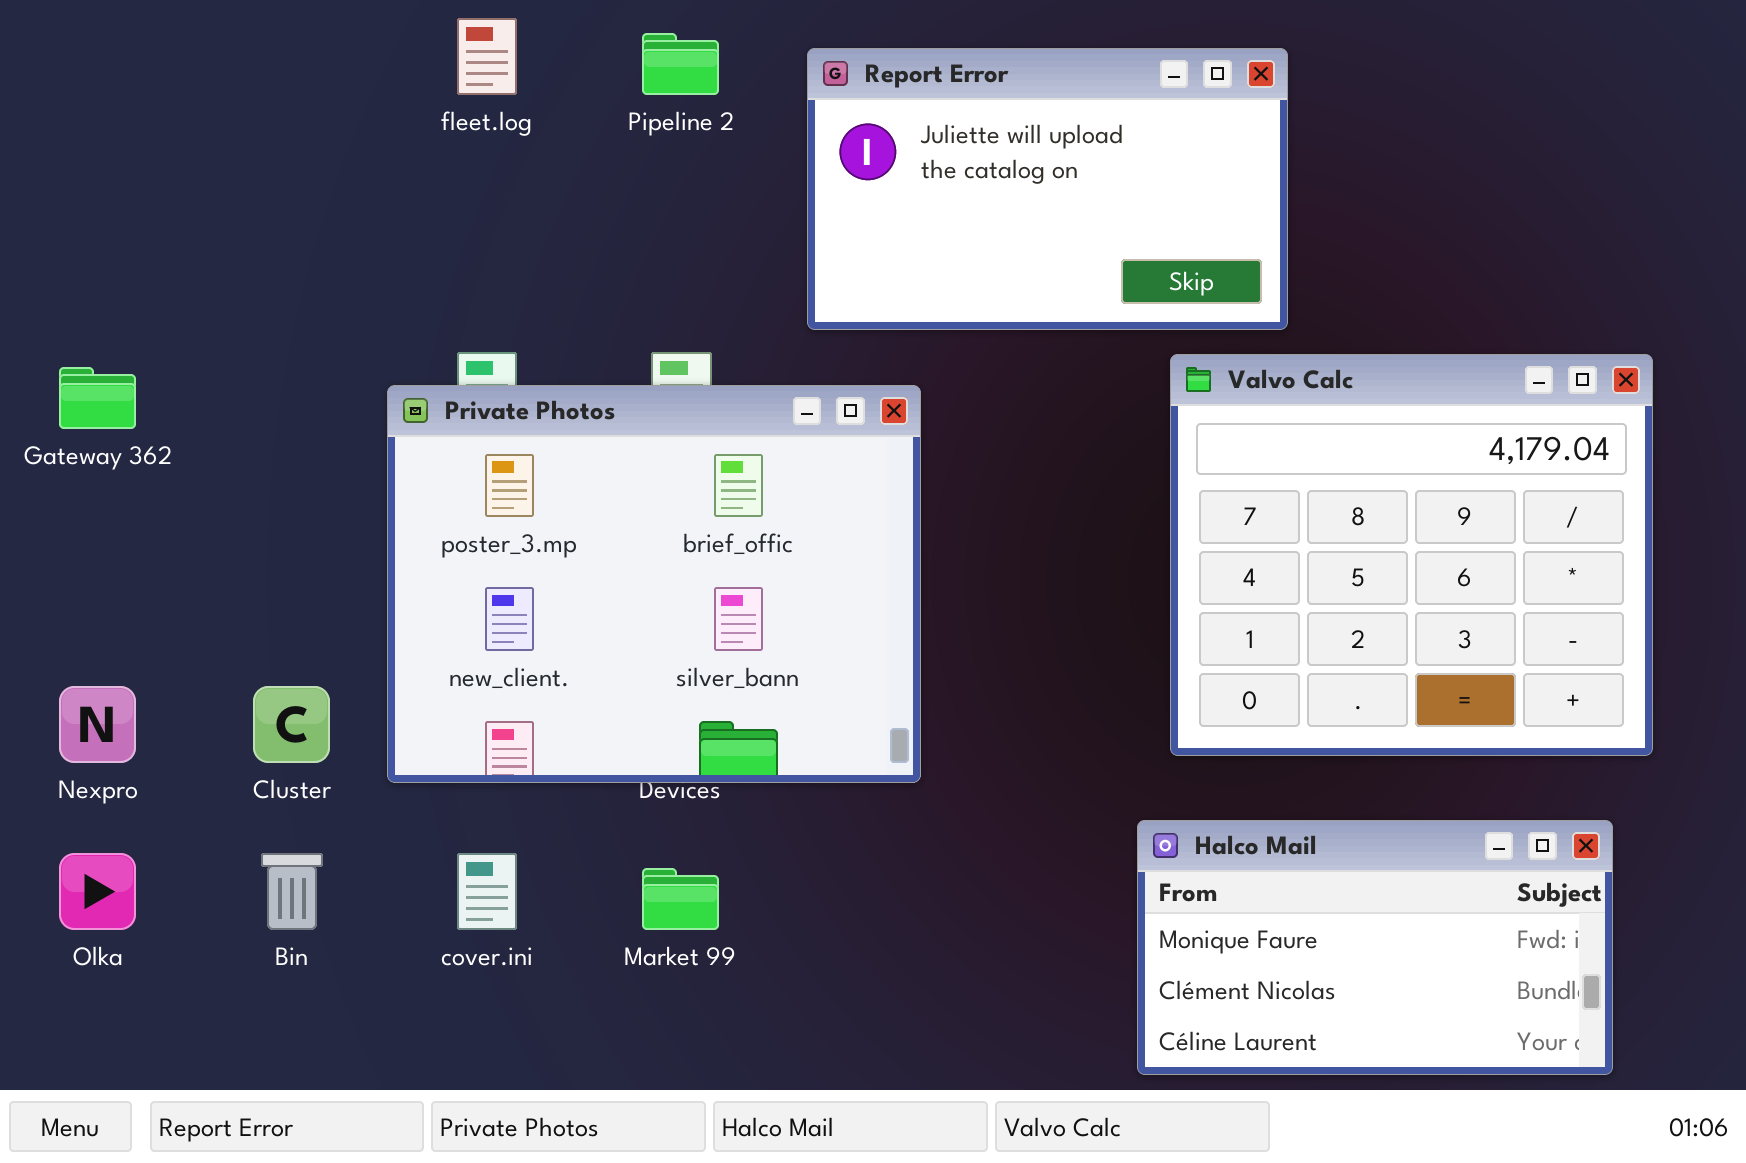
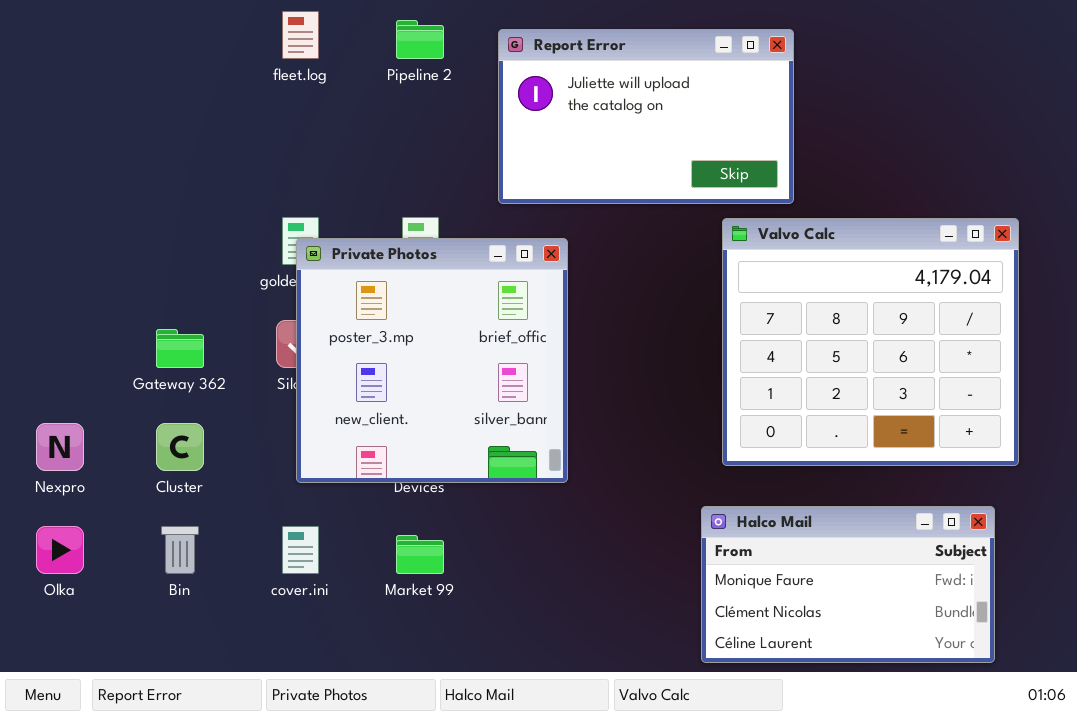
Gateway 362: [59,367,136,429] -> [156,329,204,368], moved
Private Photos: [387,385,921,783] -> [296,238,568,483], resized

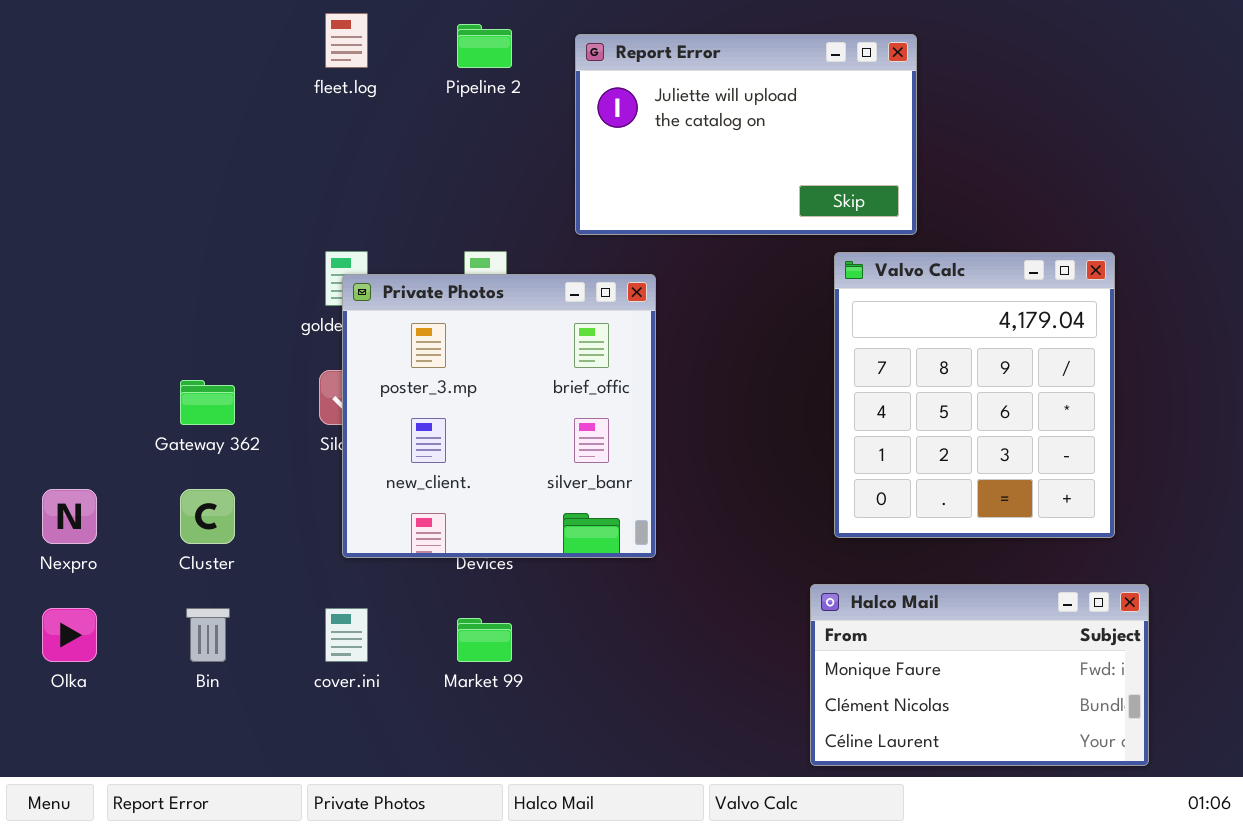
Valvo Calc: [722,218,1019,466] -> [834,252,1115,538], resized

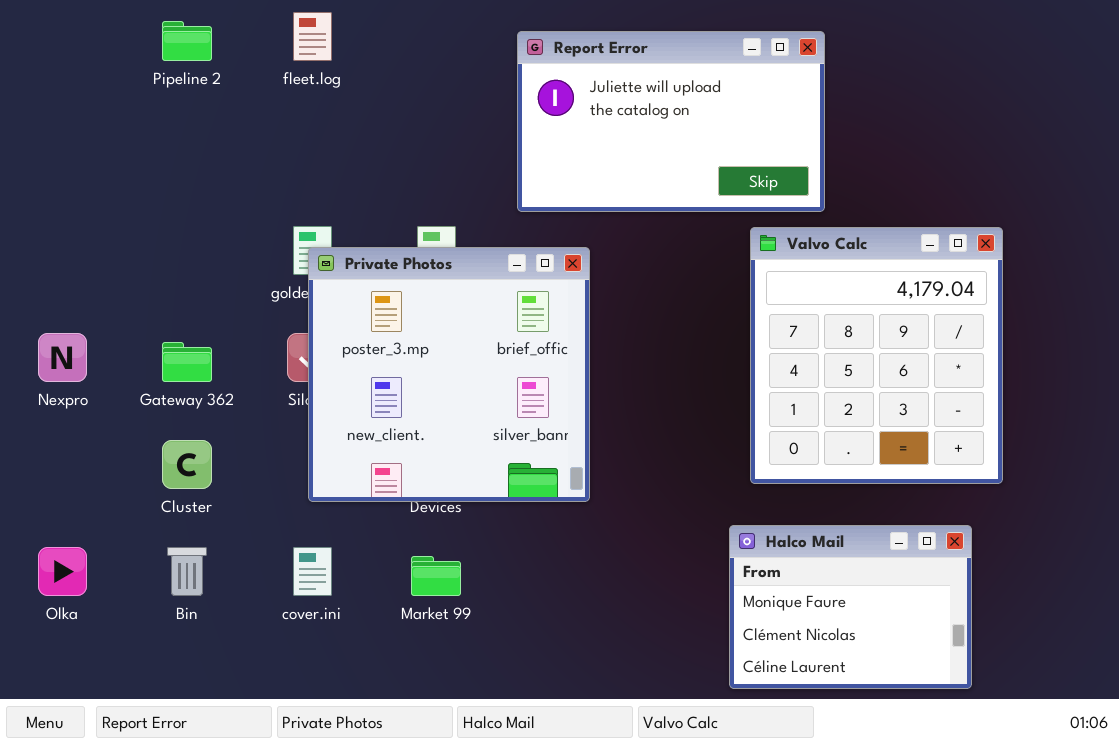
Pipeline 2: [457,24,512,68] -> [162,21,212,61], moved
Nexpro: [42,489,97,544] -> [38,333,87,382], moved
Halco Mail: [810,584,1149,766] -> [729,525,972,689], resized

